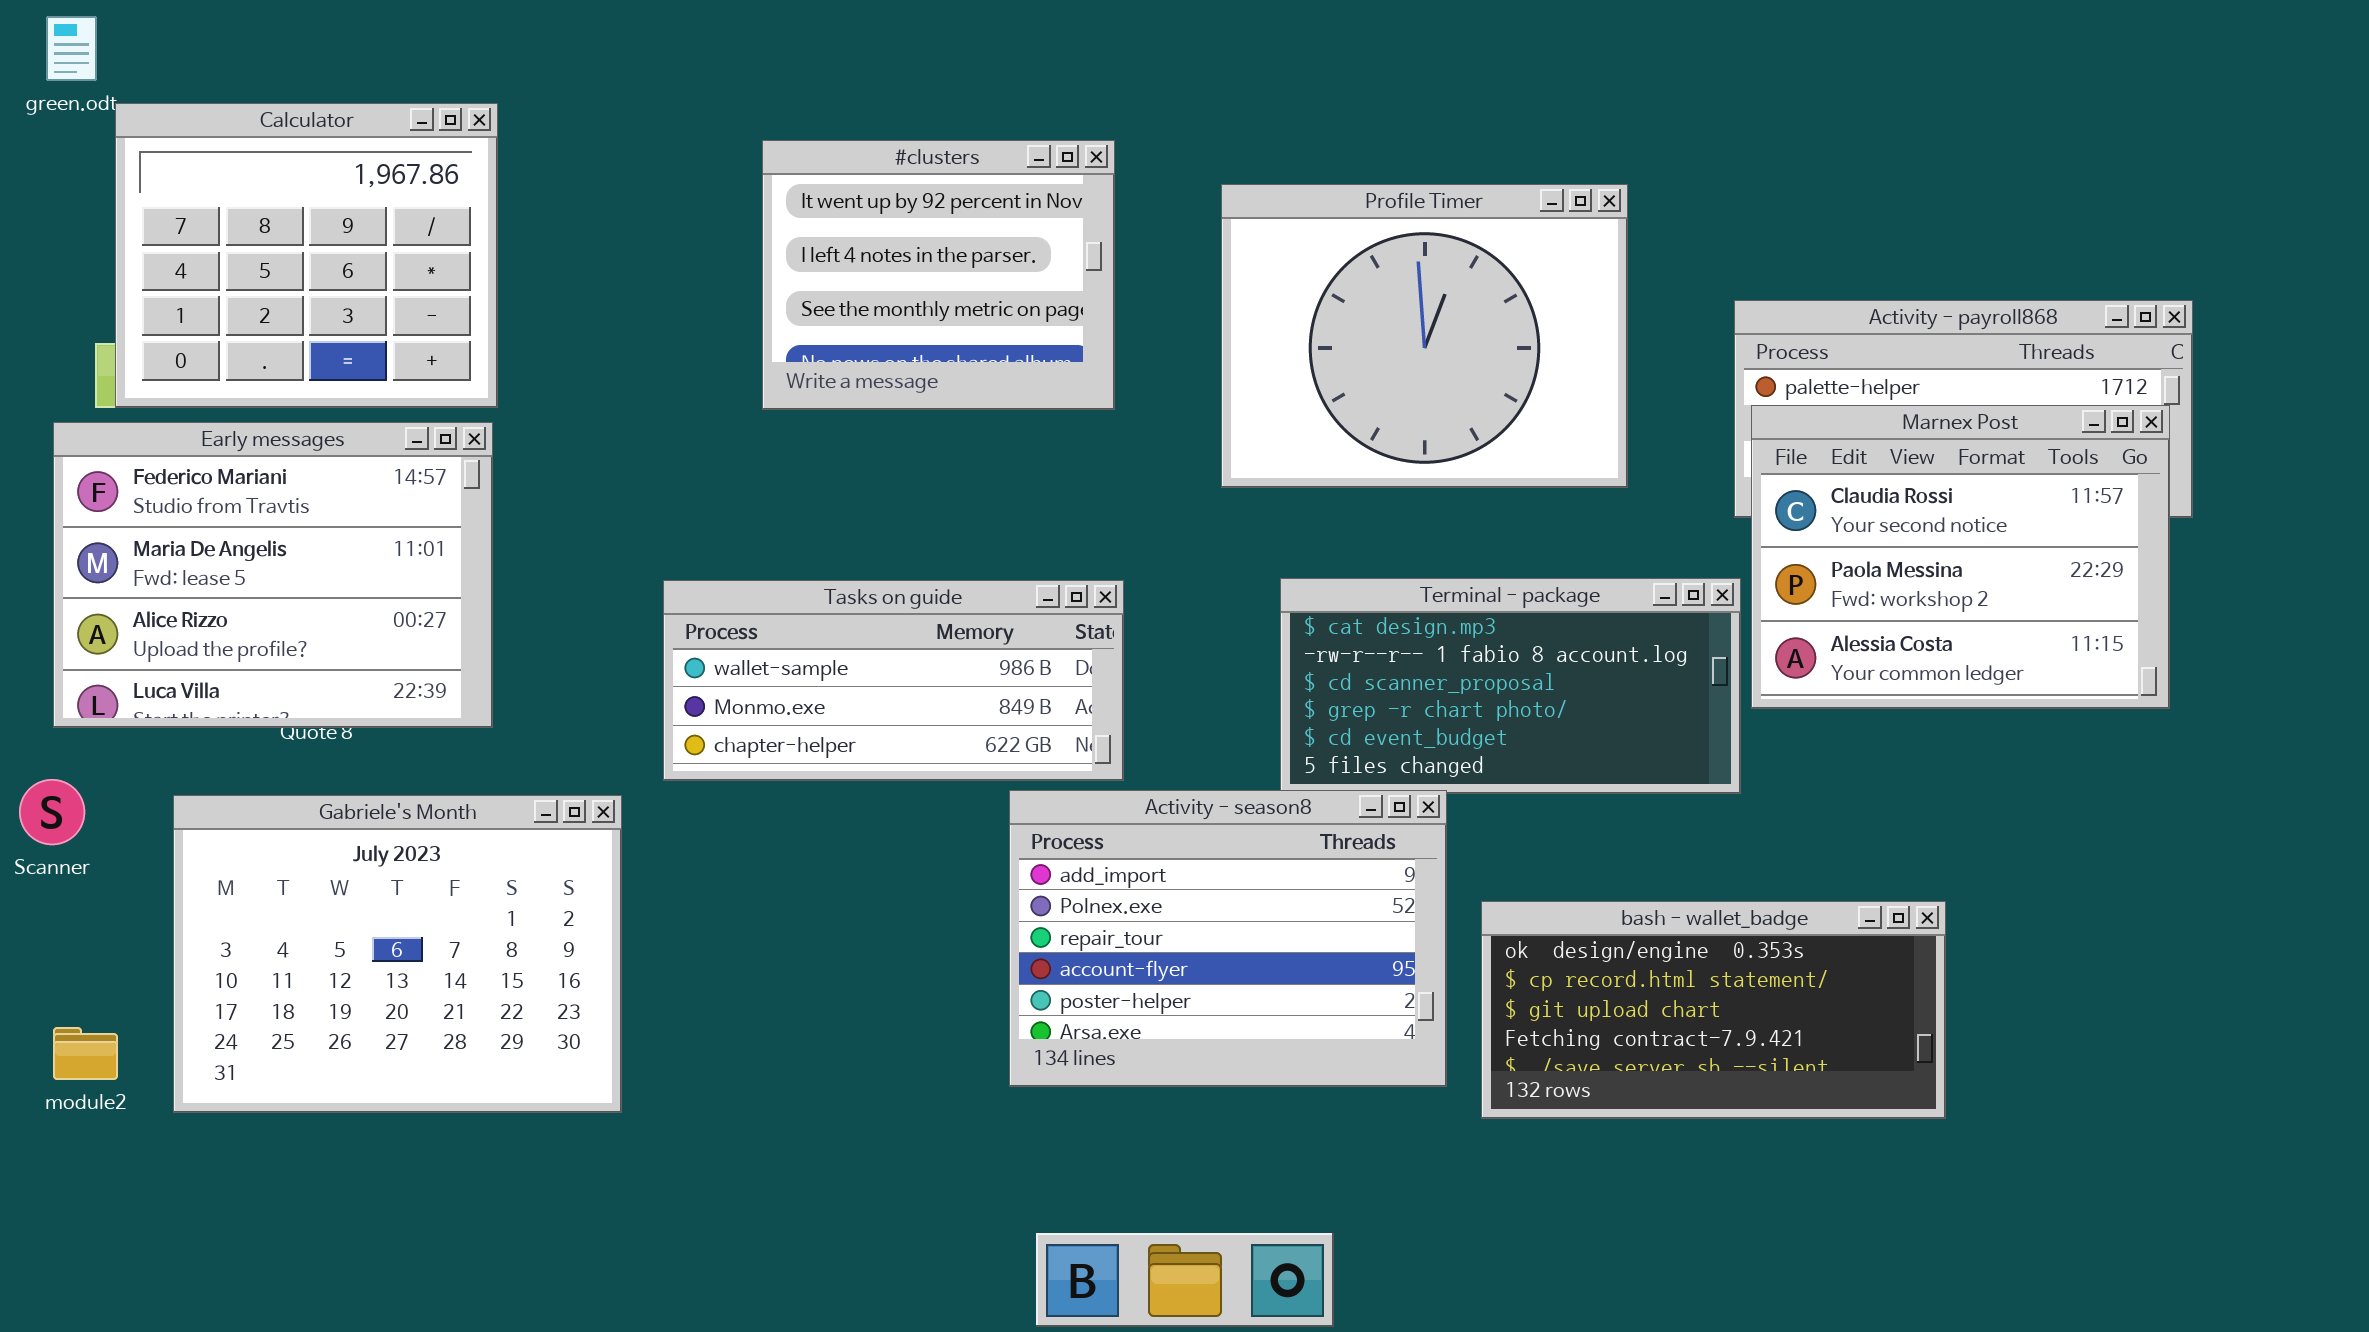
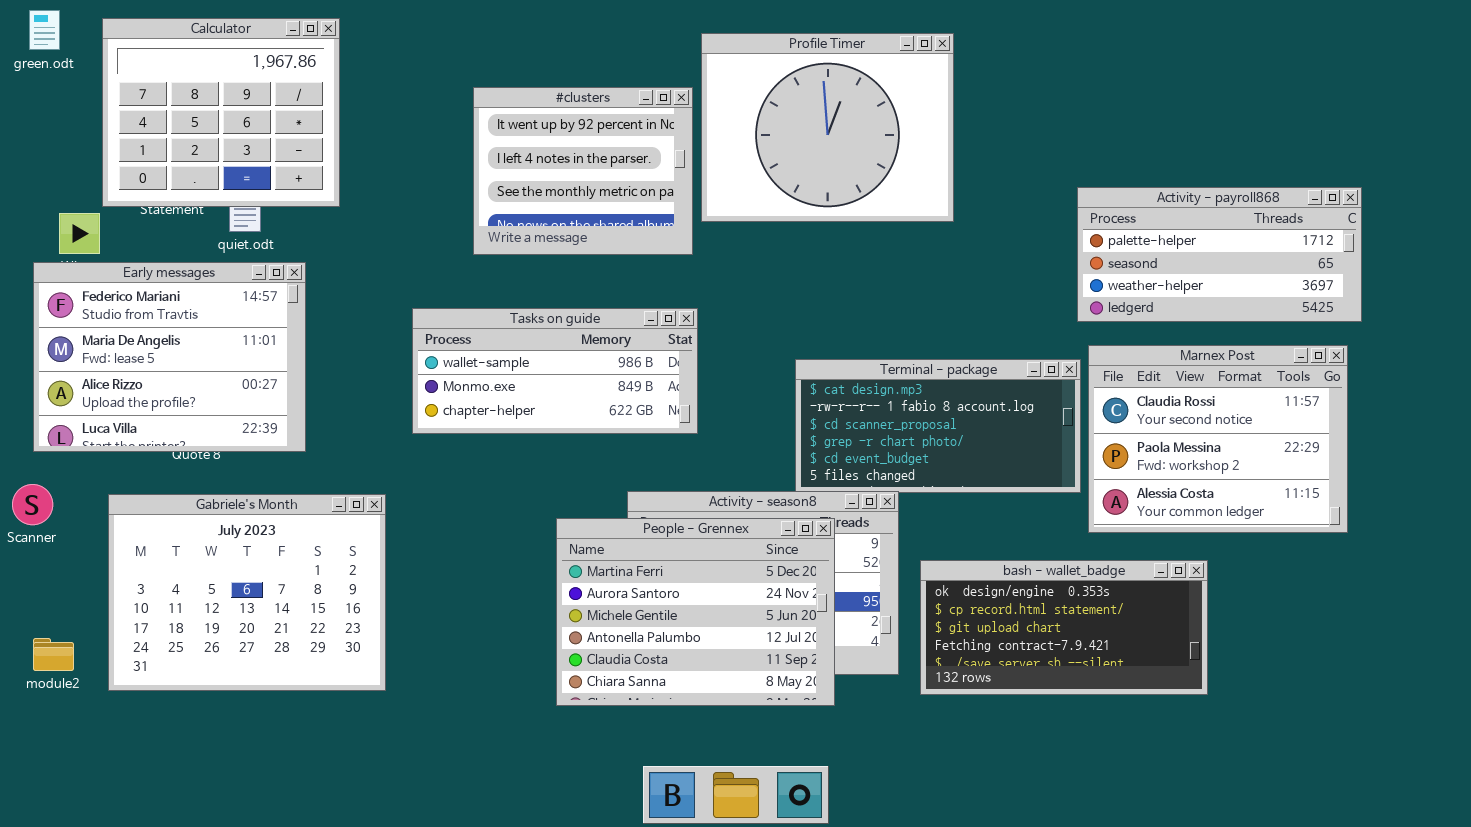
Calculator: [115,103,498,408] -> [102,18,340,207], moved
Profile Timer: [1221,184,1628,488] -> [701,33,954,222], moved
Marnex Post: [1751,405,2170,709] -> [1088,345,1348,533], moved
Tasks on guide: [663,580,1124,781] -> [412,308,698,434], moved
People - Grennex: none -> [556,518,835,706], opened

